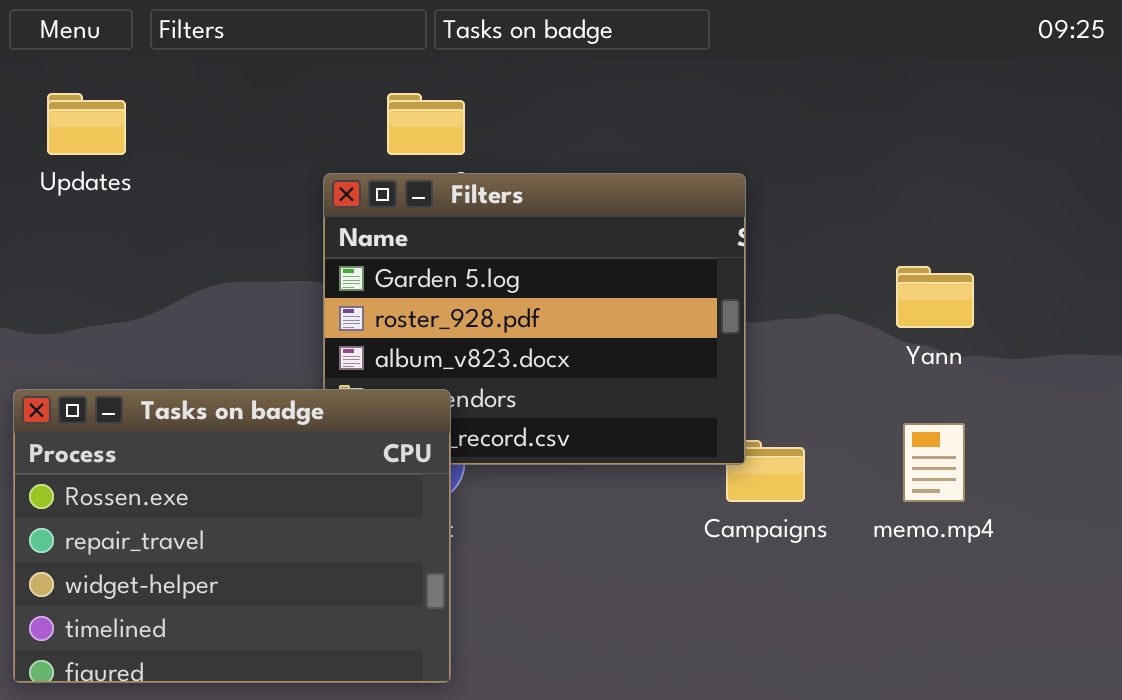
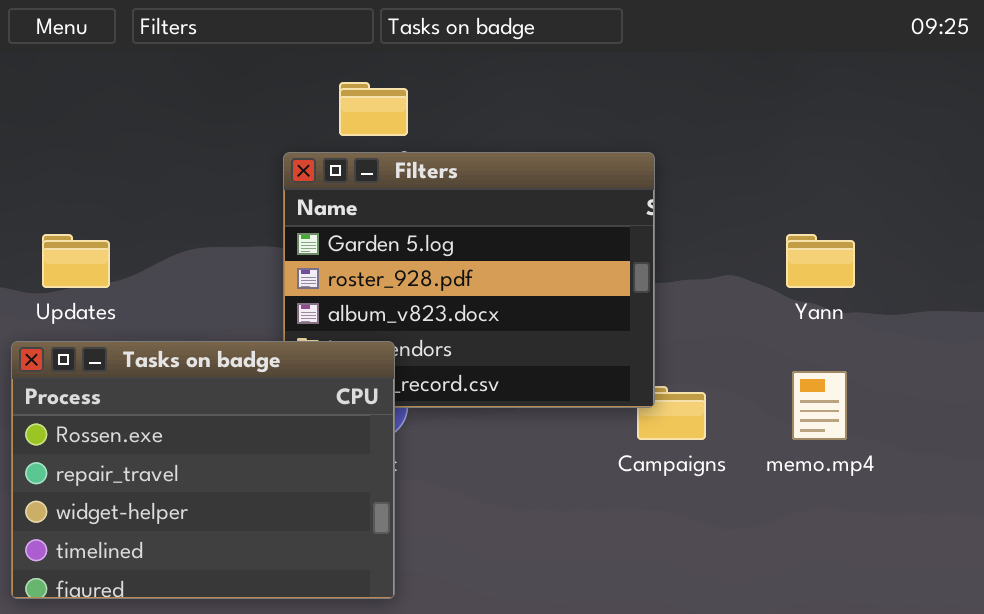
Updates: [47,93,126,155] -> [42,234,110,288], moved

